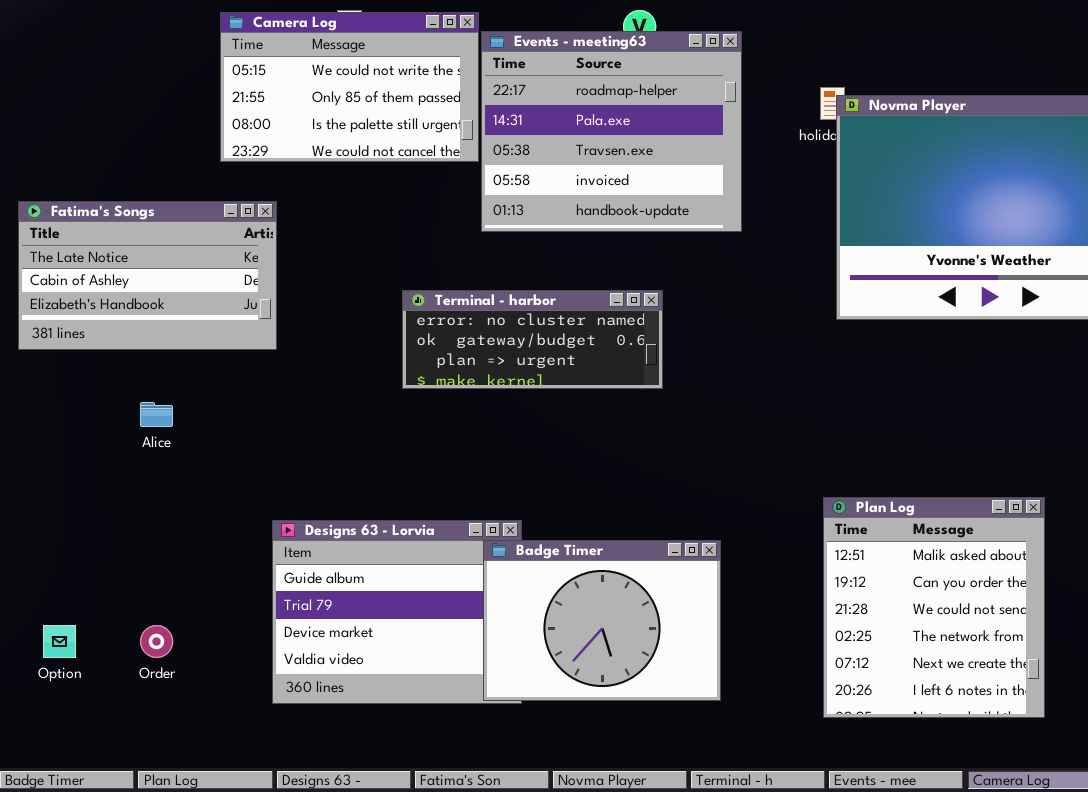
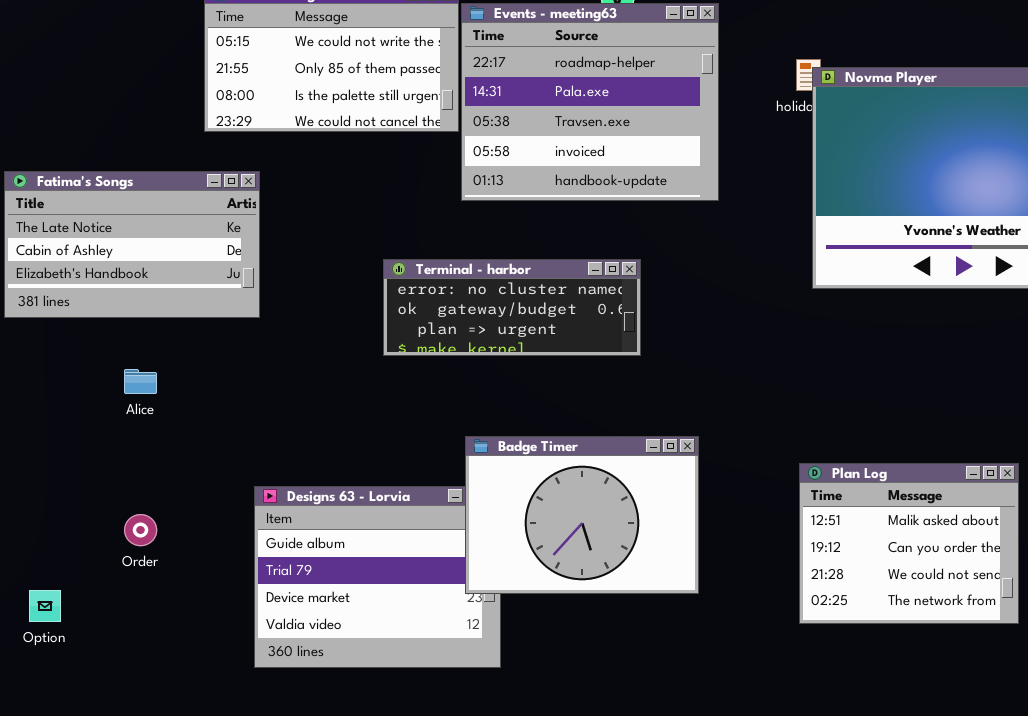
Plan Log: [823,497,1045,718] -> [799,463,1019,624], resized
Badge Timer: [483,540,721,701] -> [465,436,699,594], moved
Order: [140,625,173,658] -> [124,514,157,546], moved

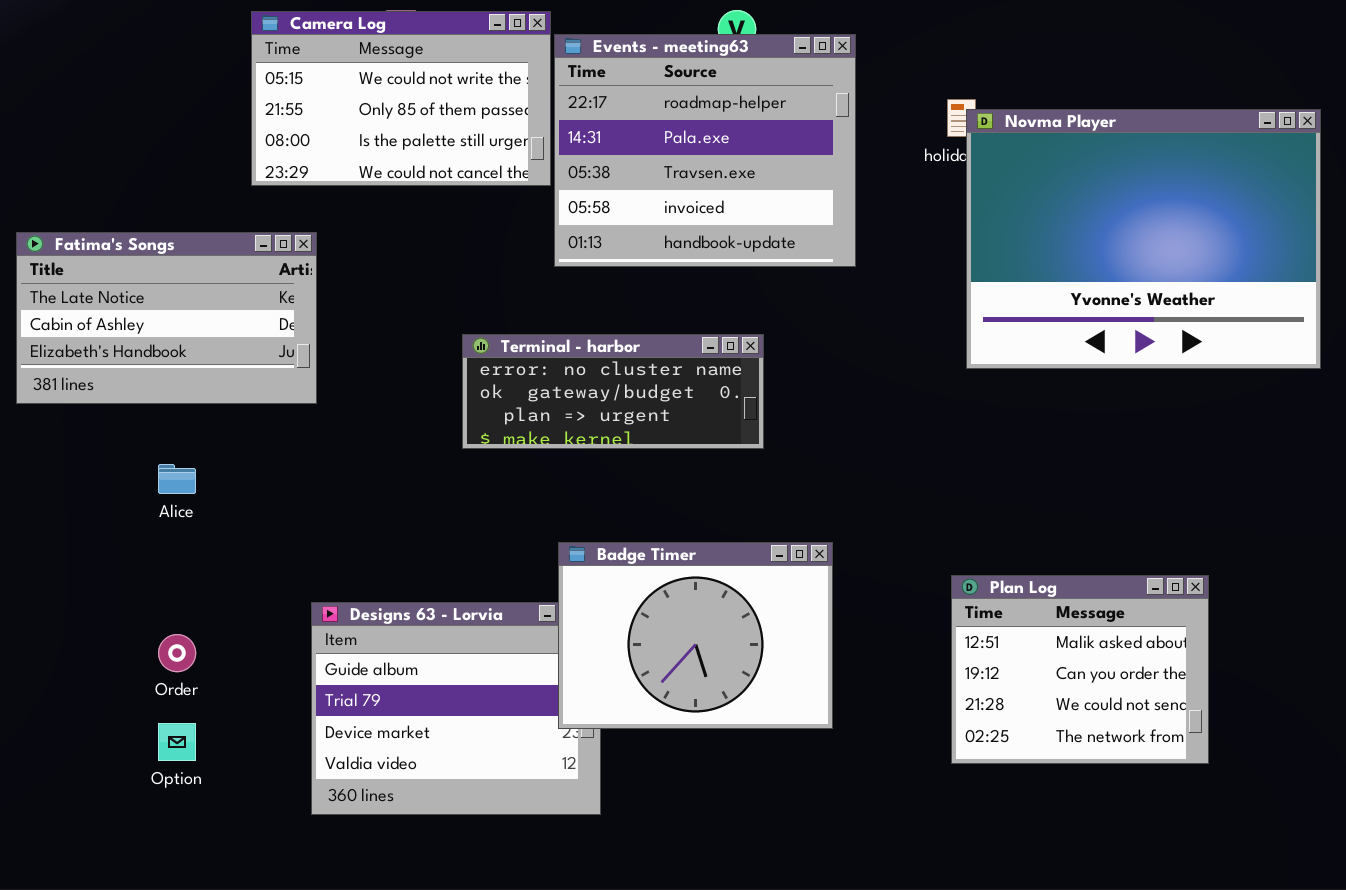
Option: [29,590,61,622] -> [158,723,196,761], moved

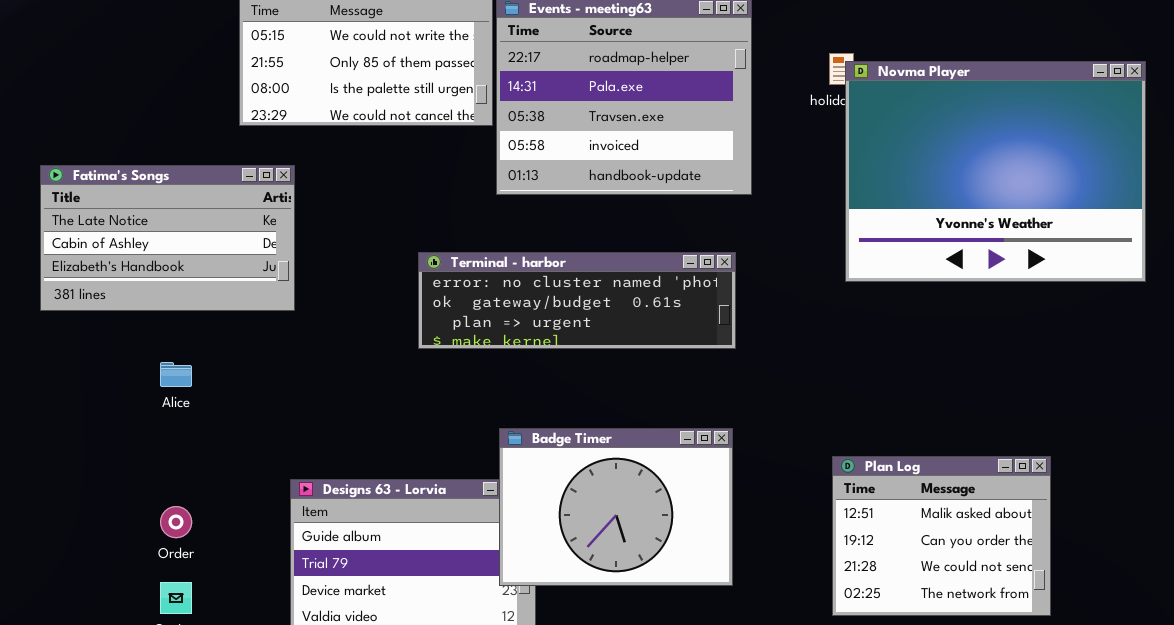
Terminal - harbor: [462,334,764,449] -> [418,252,736,349], resized

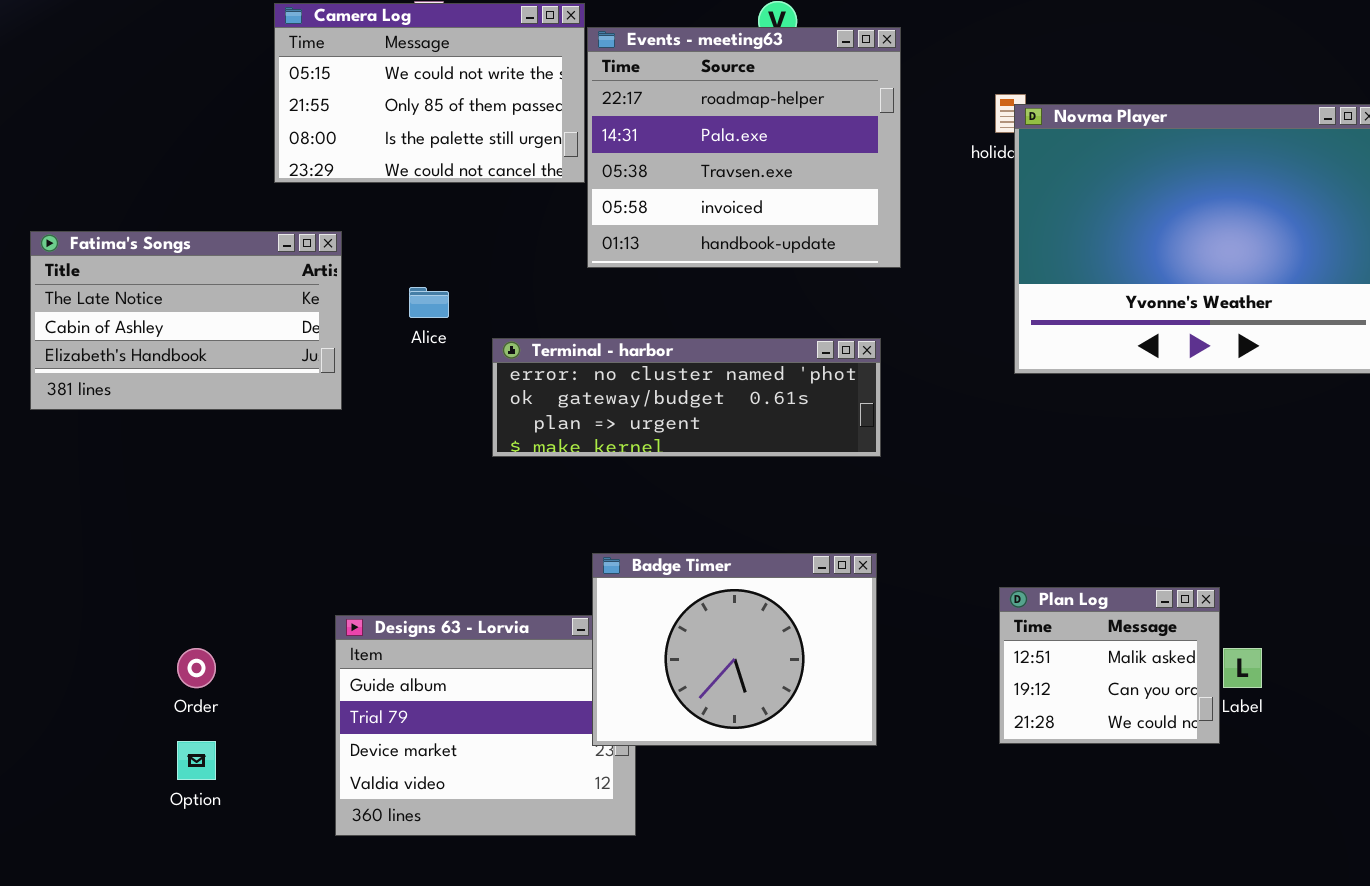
Alice: [160,362,192,387] -> [409,287,449,318], moved
Plan Log: [832,456,1051,616] -> [999,587,1220,744], resized

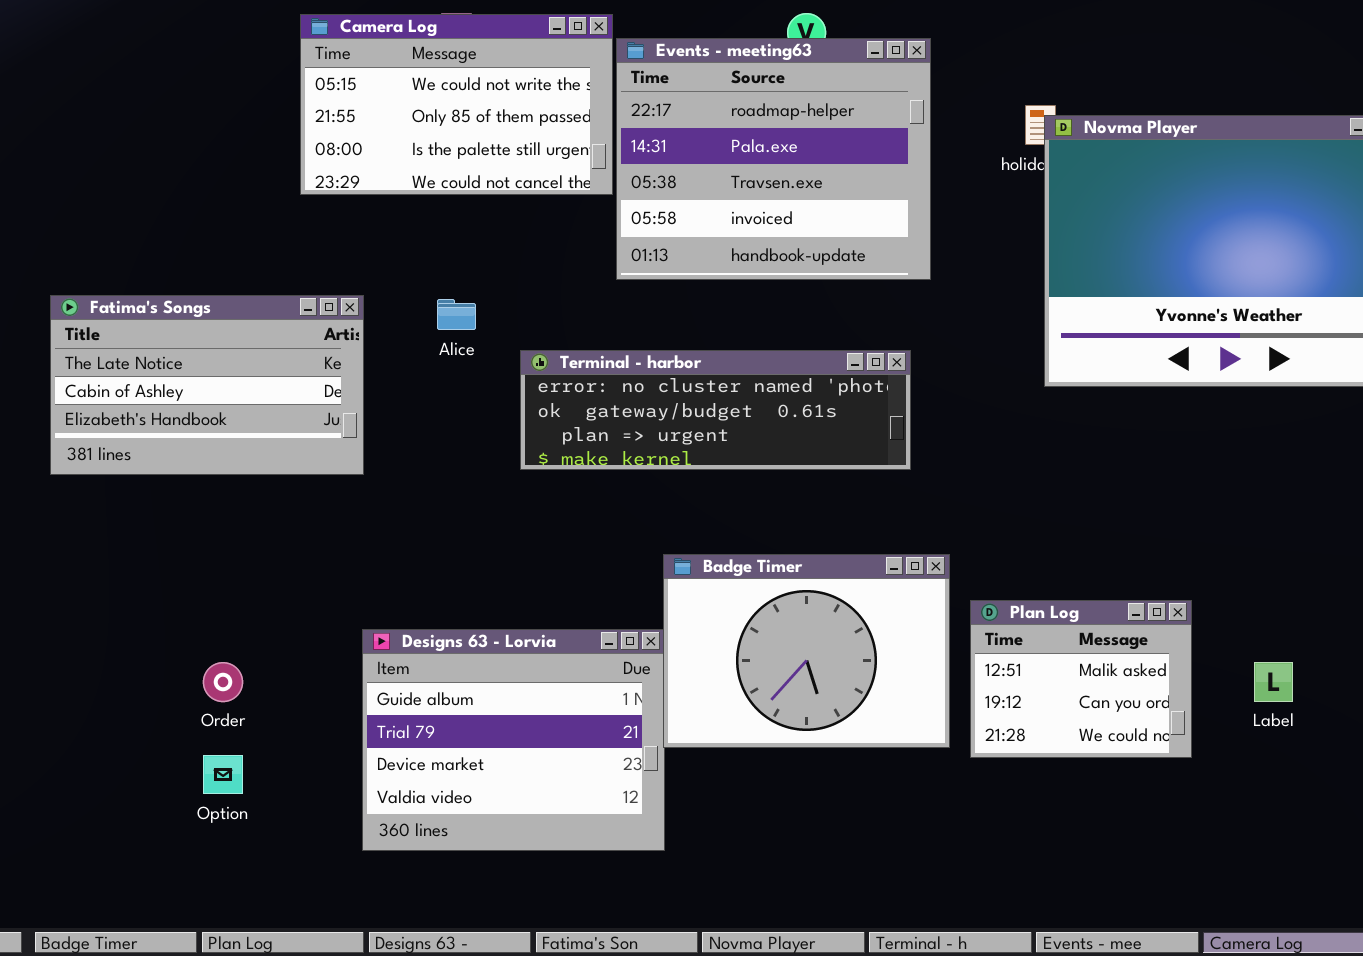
Fatima's Songs: [30,231,342,410] -> [50,295,364,475], moved
Badge Timer: [592,553,877,746] -> [663,554,950,748], moved
Plan Log: [999,587,1220,744] -> [970,600,1192,758], moved

